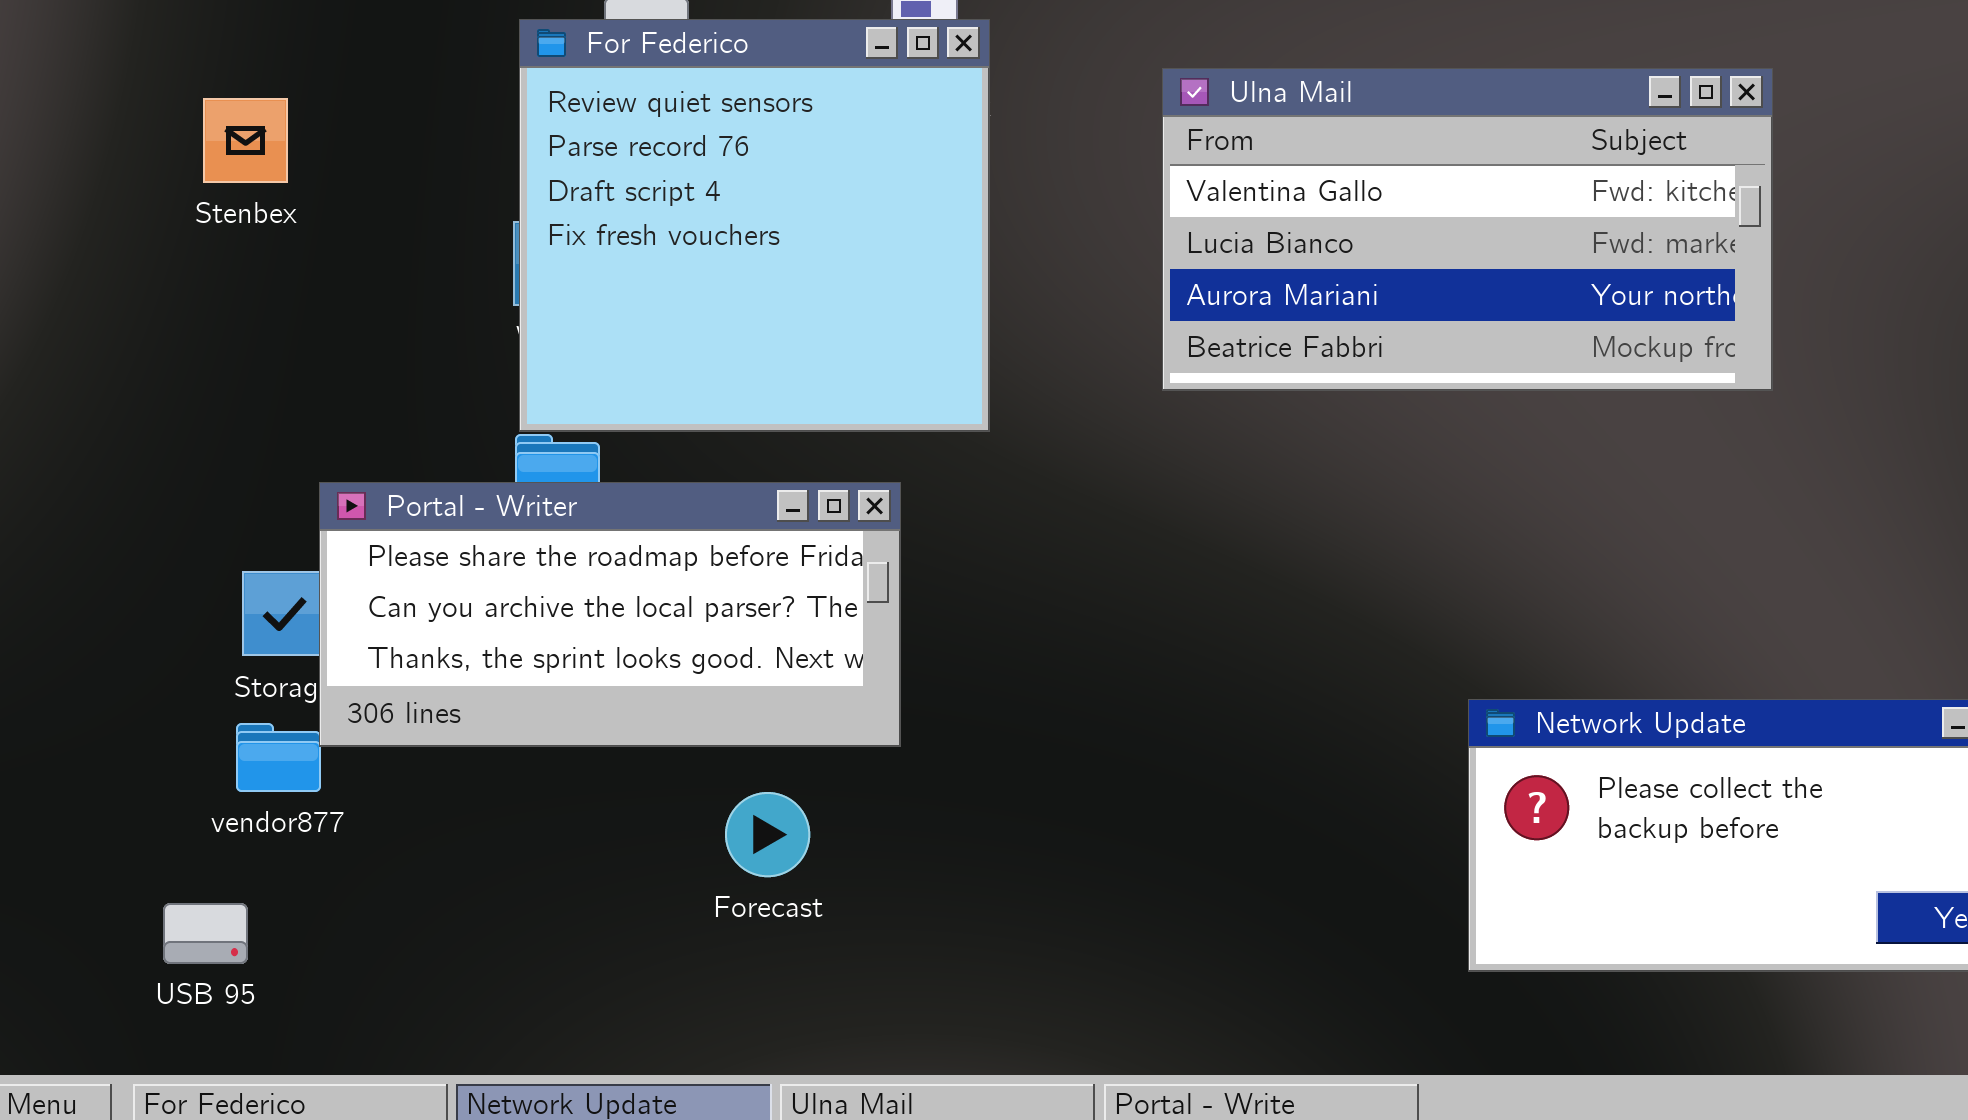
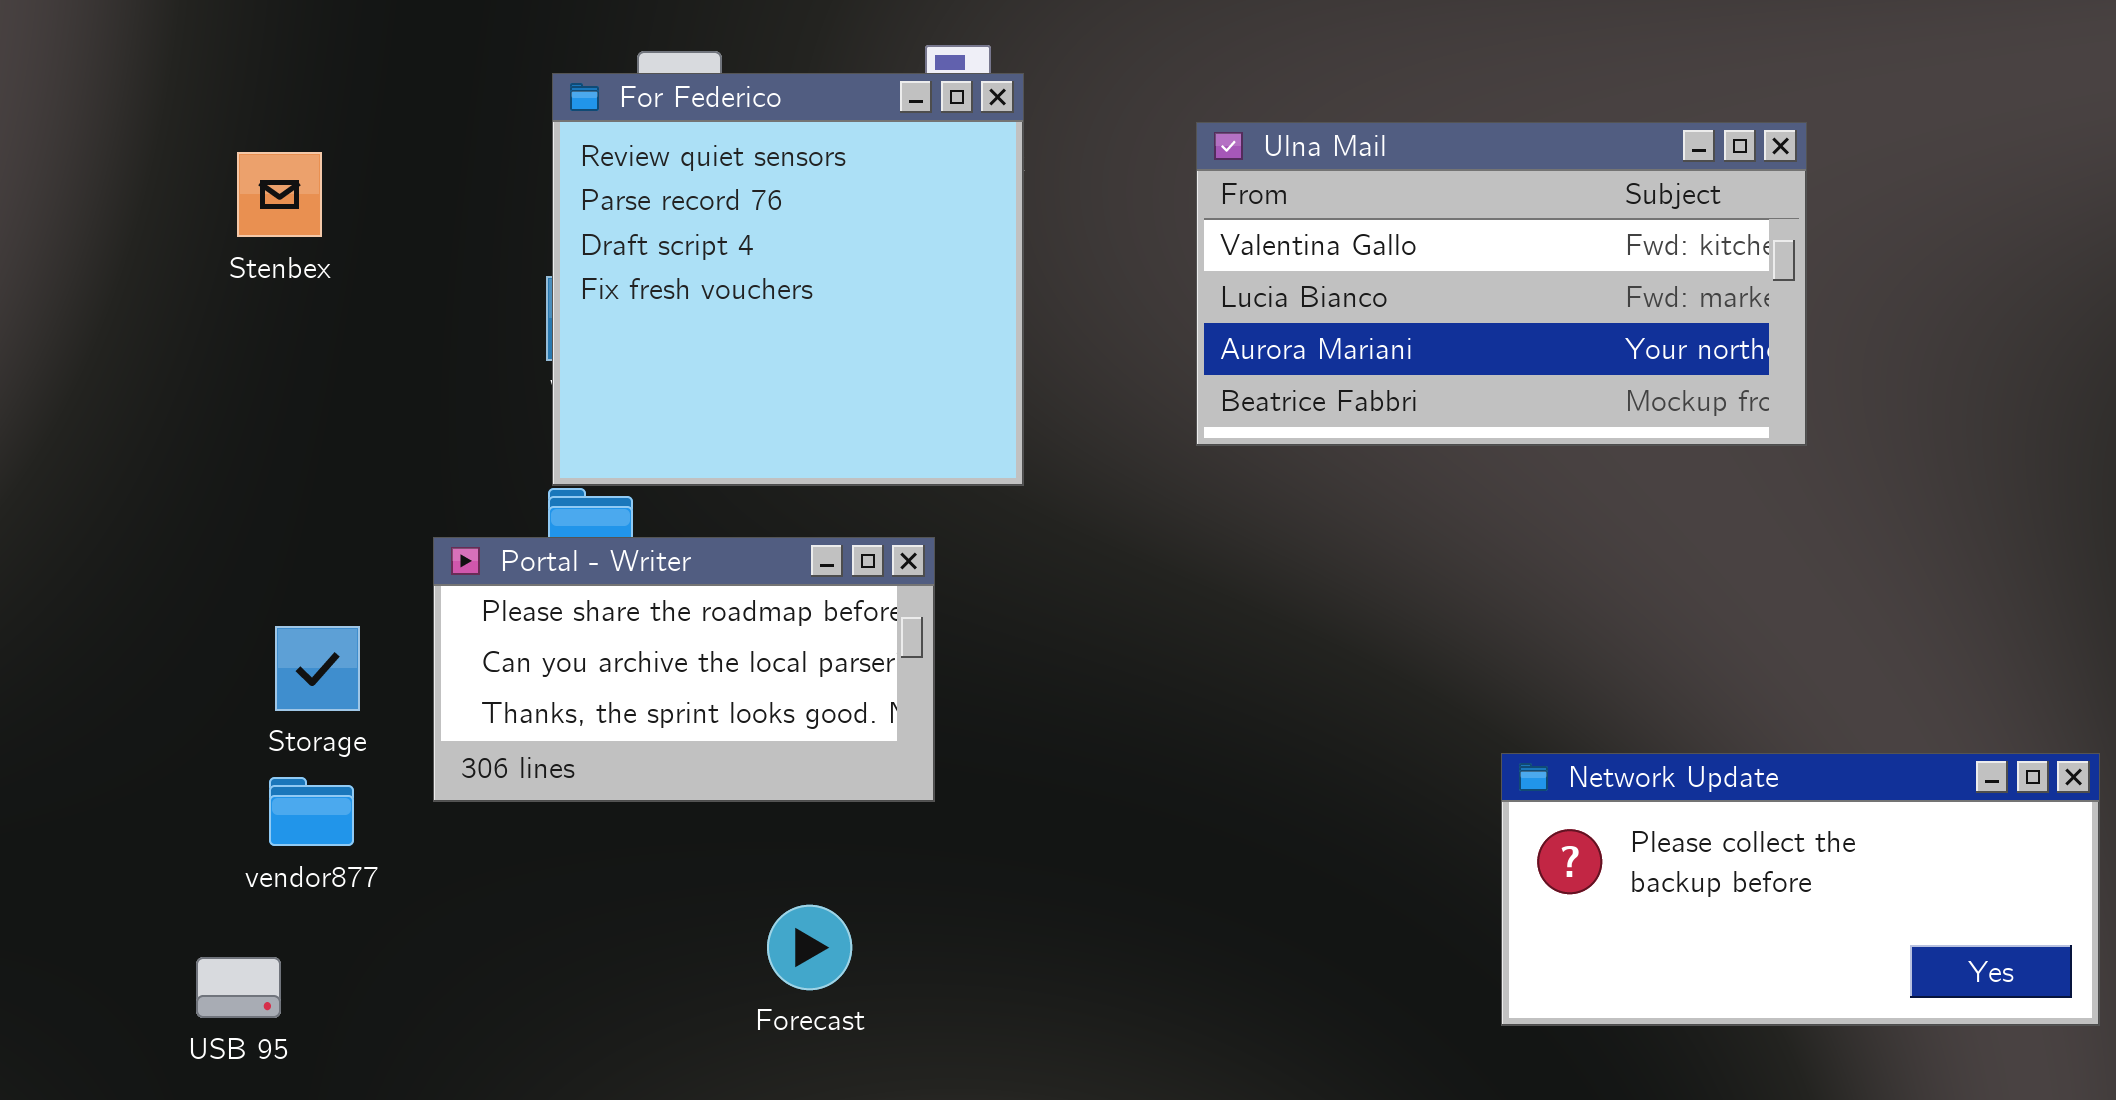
Portal - Writer: [319,482,901,747] -> [433,537,935,802], resized
Forecast: [725,792,810,877] -> [767,905,852,990], moved

